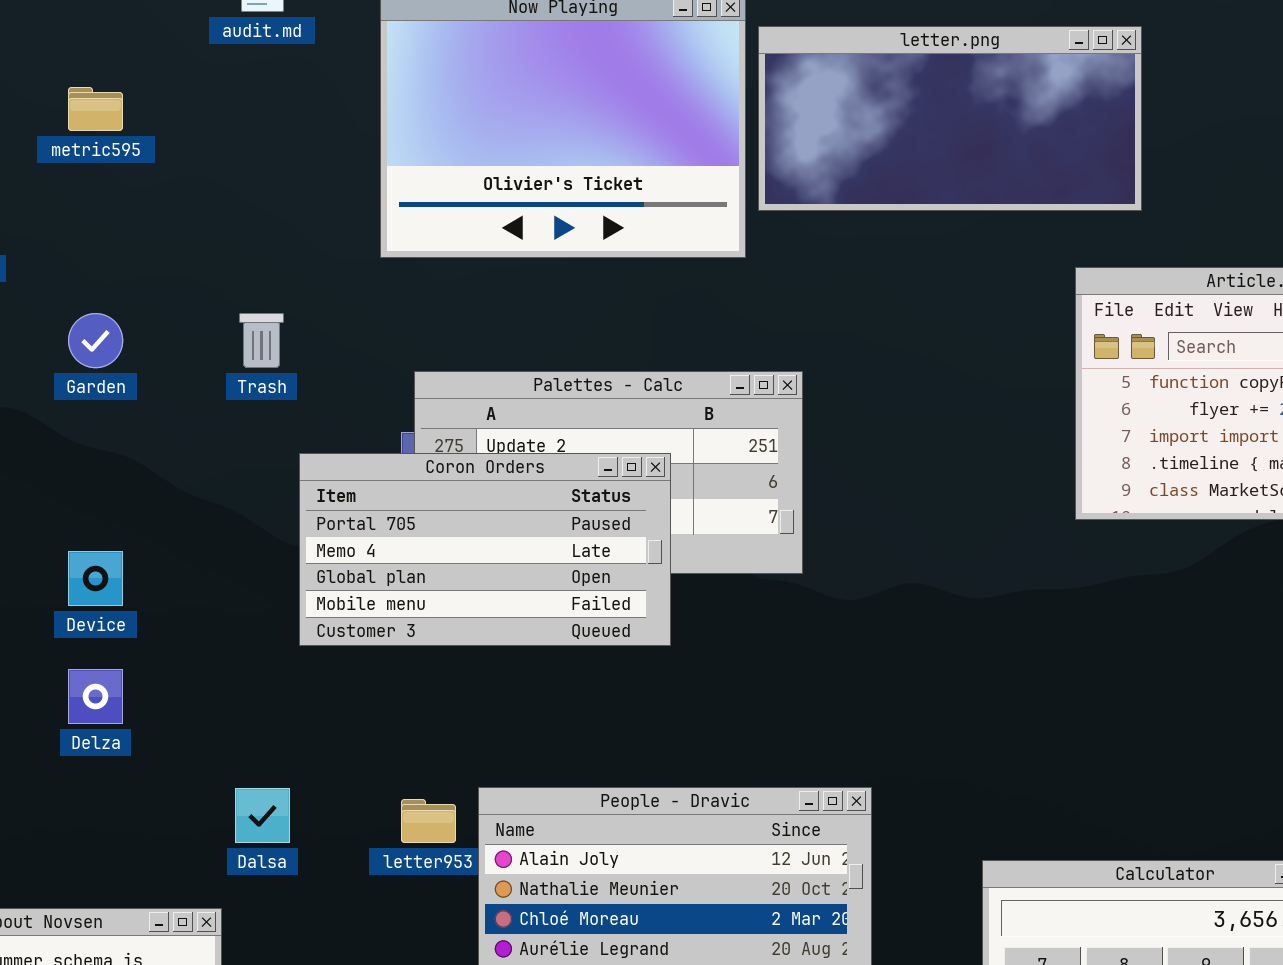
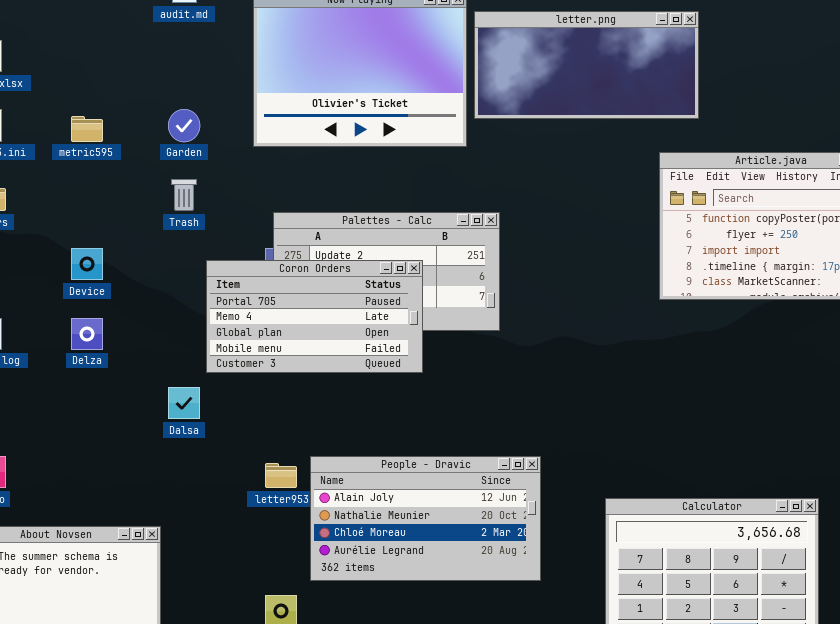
metric595: [68,87,123,131] -> [71,116,103,142], moved
Garden: [68,313,123,368] -> [168,109,200,142], moved
Device: [68,551,123,606] -> [71,248,103,280], moved
Delza: [68,669,123,724] -> [71,318,103,350], moved
Dalsa: [235,788,290,843] -> [168,387,200,419], moved

